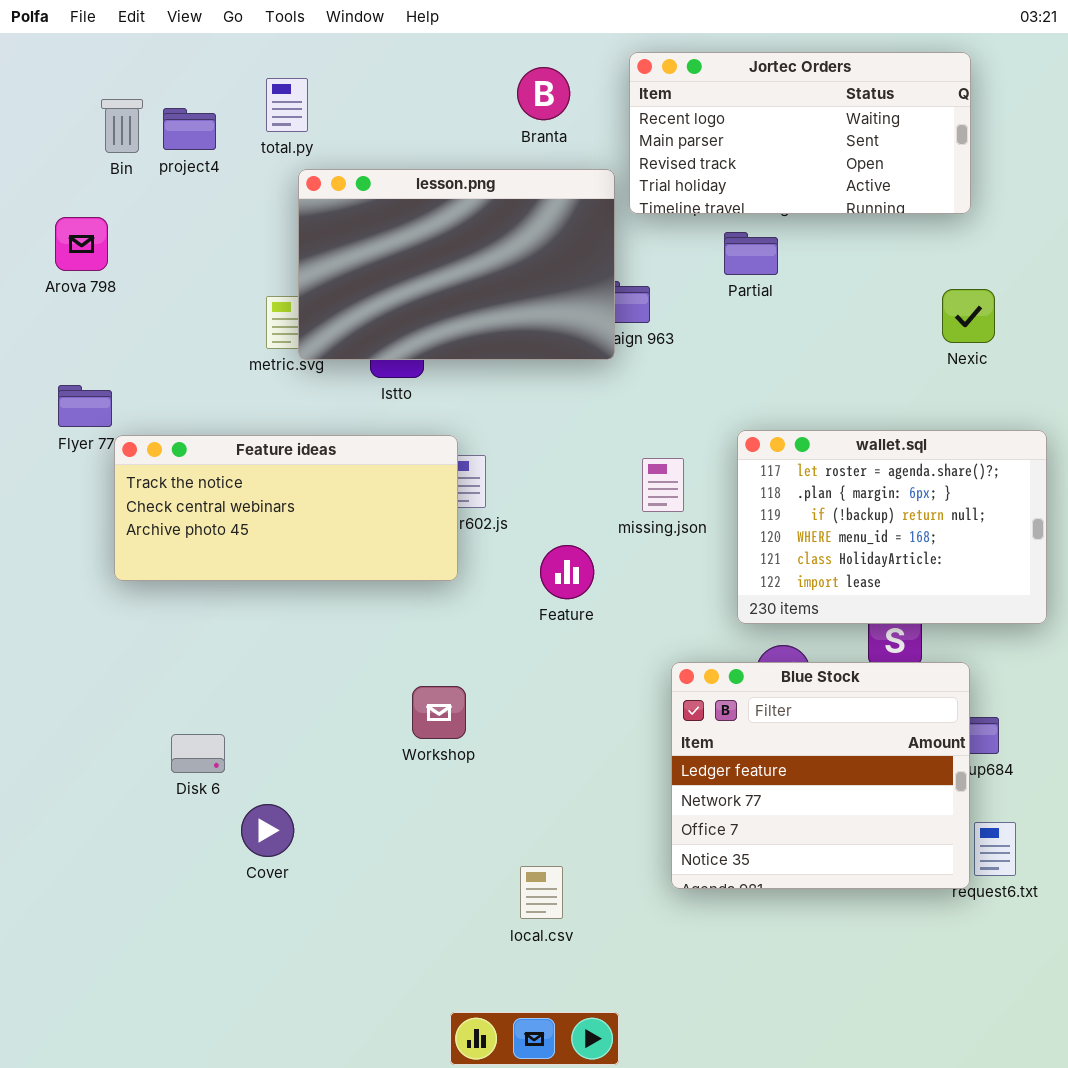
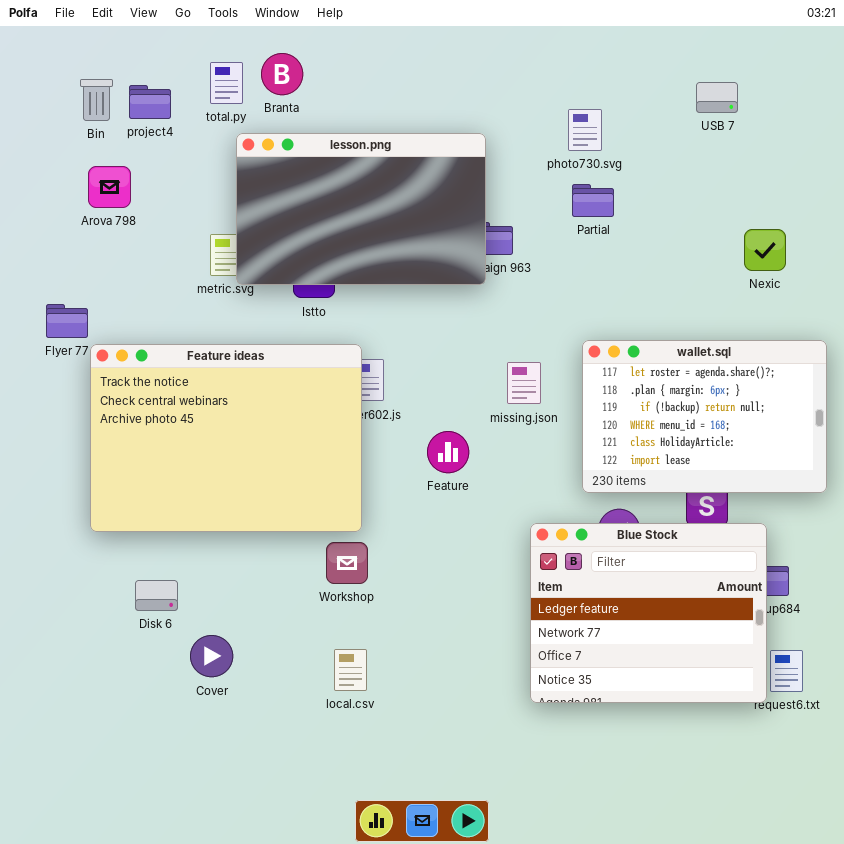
Jortec Orders: [629,52,971,214] -> none, closed
Branta: [517,67,570,120] -> [261,53,303,95], moved
Arova 798: [55,217,108,271] -> [88,166,131,208], moved
Feature ideas: [114,435,458,581] -> [90,344,362,532], resized
local.csv: [520,866,563,919] -> [334,649,367,691], moved

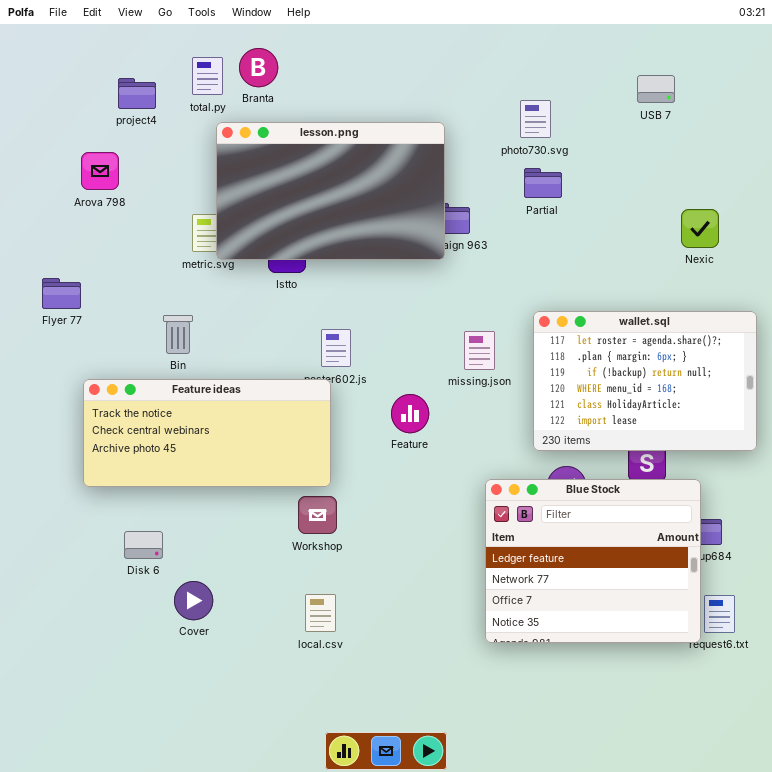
Bin: [80,79,113,121] -> [163,315,193,354], moved
Feature ideas: [90,344,362,532] -> [83,379,331,487], resized

